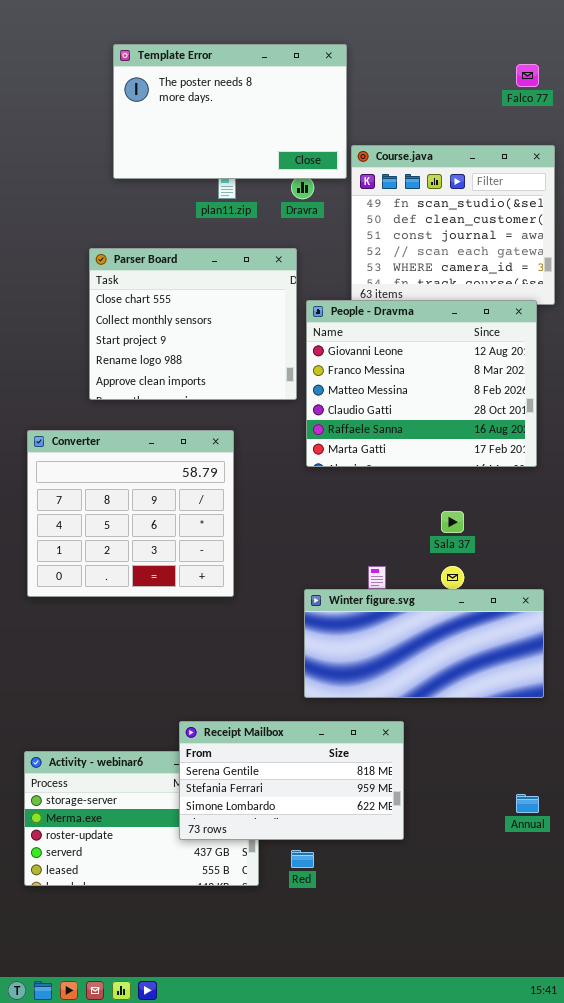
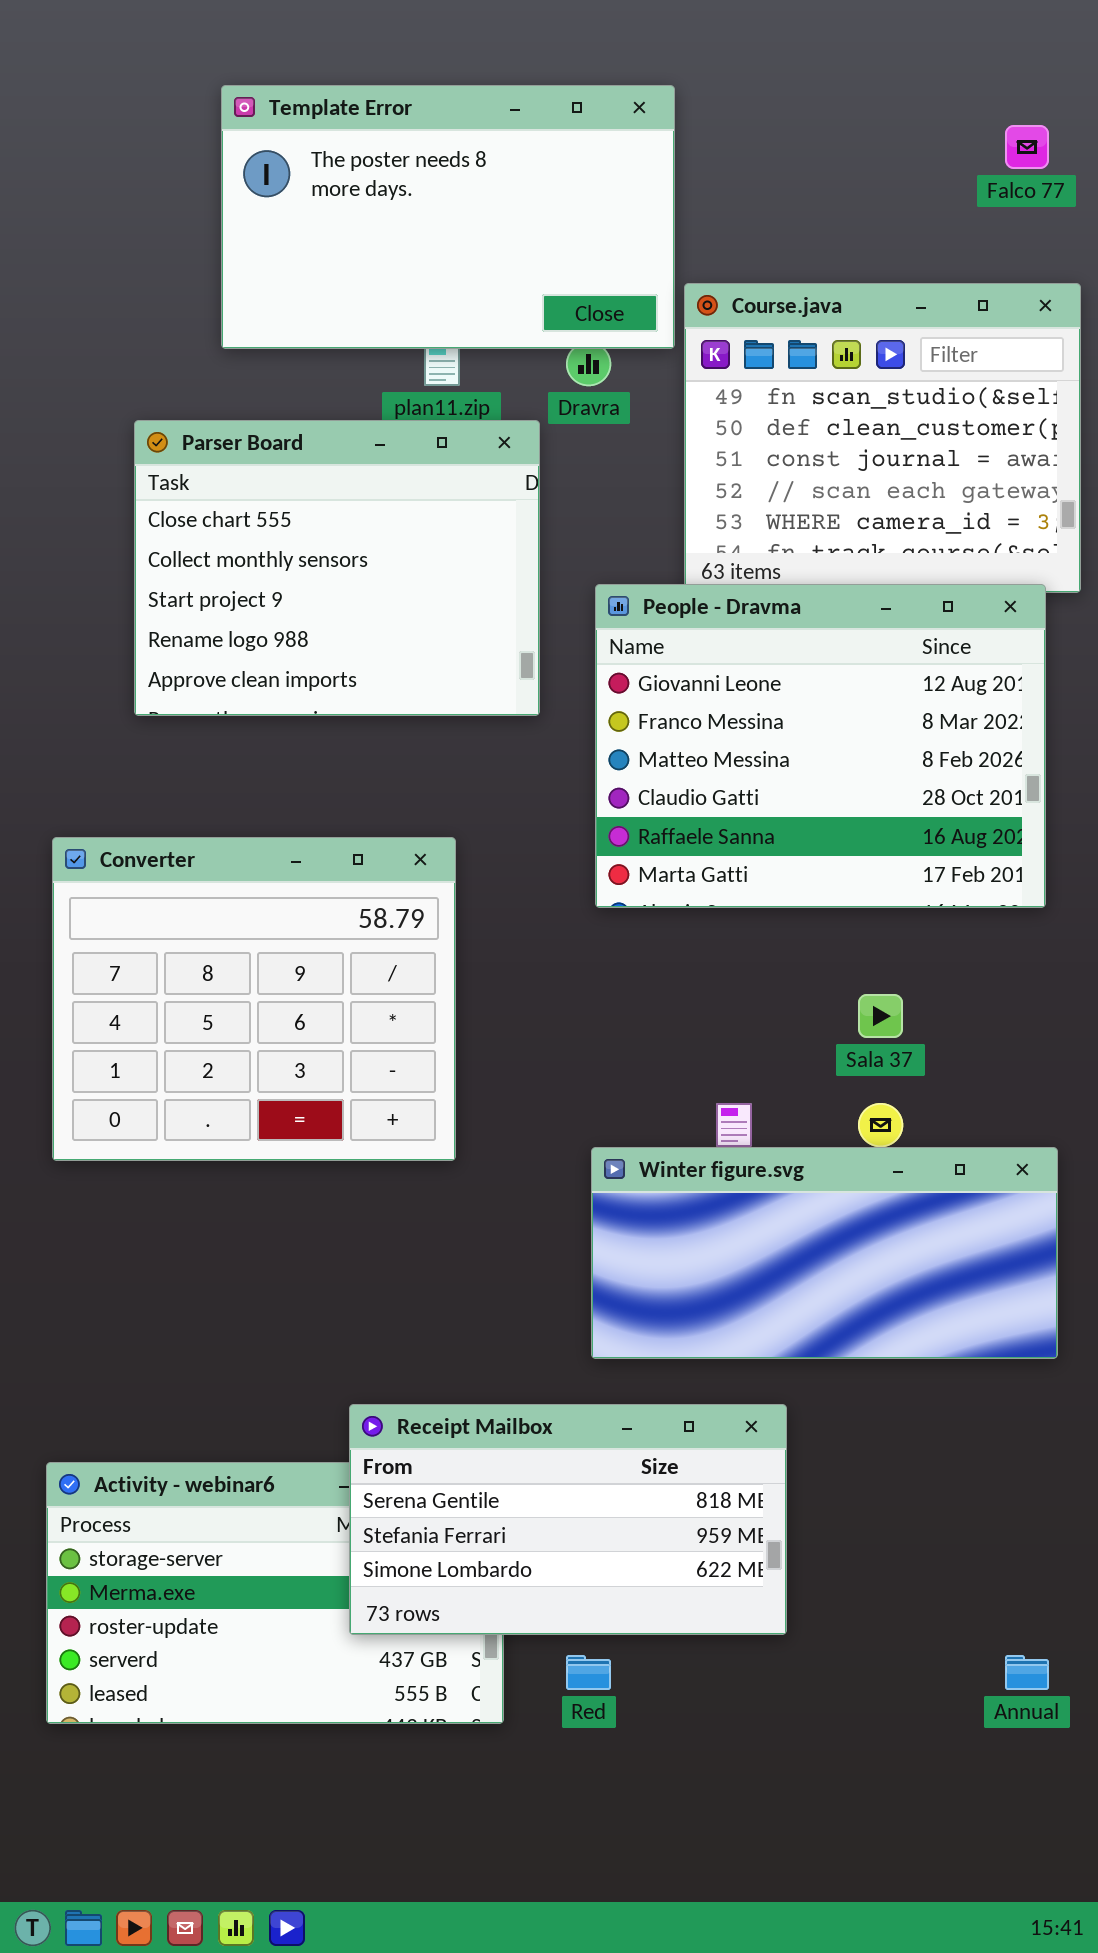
Parser Board: [89,248,297,400] -> [134,420,540,716], moved
Annual: [516,794,539,813] -> [1005,1655,1049,1690], moved

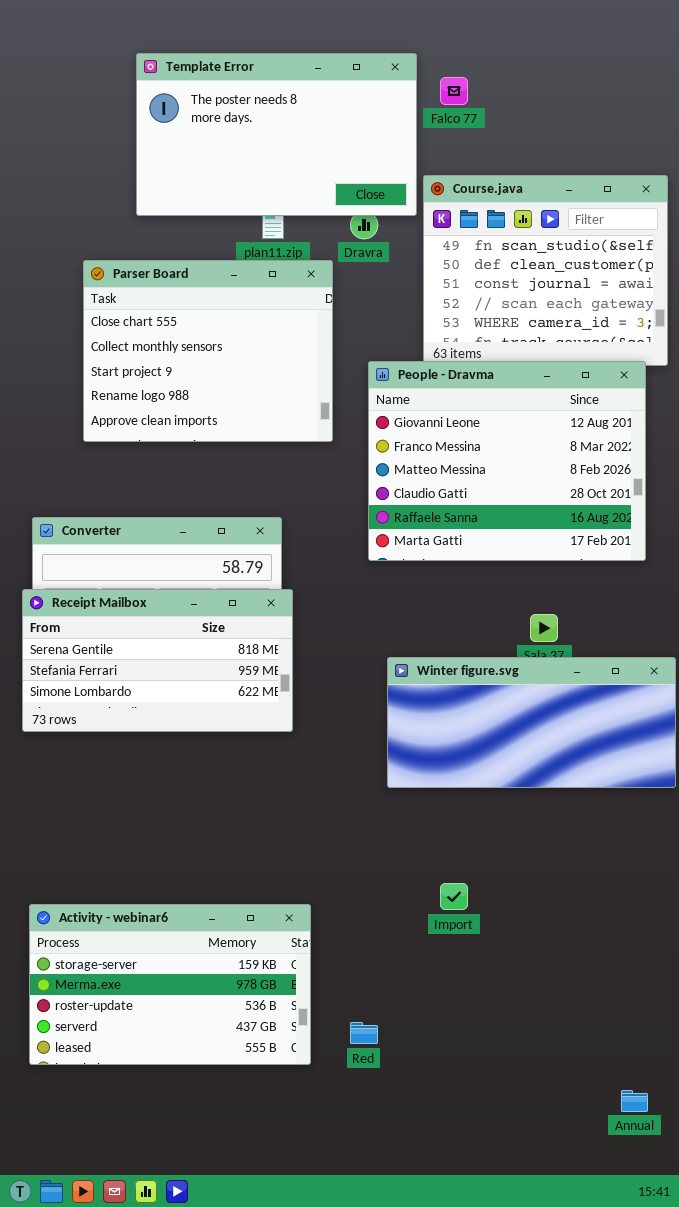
Falco 77: [1005,125,1049,169] -> [440,77,468,105], moved
Winter figure.svg: [591,1147,1058,1359] -> [387,657,676,788], moved
Receipt Mailbox: [349,1404,787,1635] -> [22,589,293,732], moved
Annual: [1005,1655,1049,1690] -> [621,1090,648,1112], moved

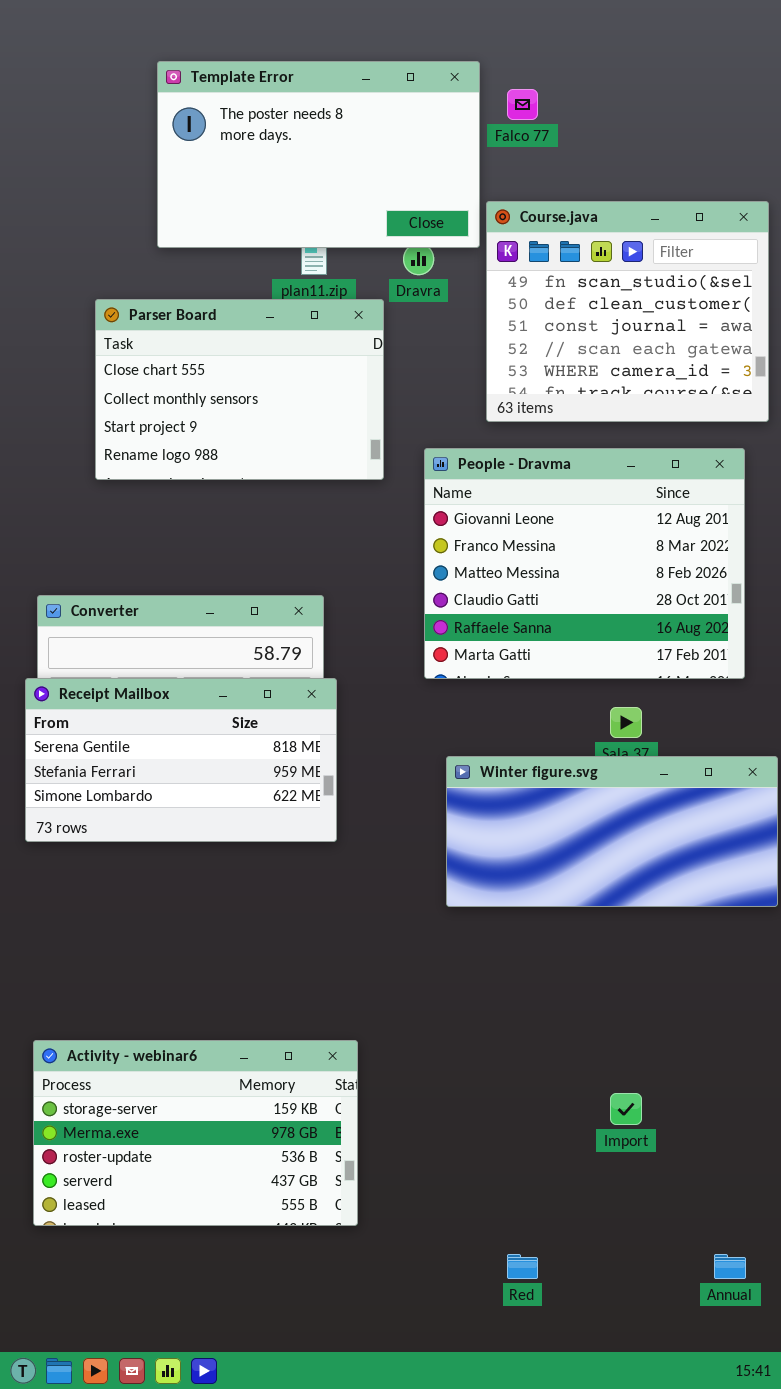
Parser Board: [83,260,333,442] -> [95,299,384,480], resized
People - Dravma: [368,361,646,561] -> [424,448,745,679], moved
Import: [440,883,468,910] -> [610,1093,642,1125], moved
Red: [350,1022,378,1044] -> [507,1254,538,1279], moved

